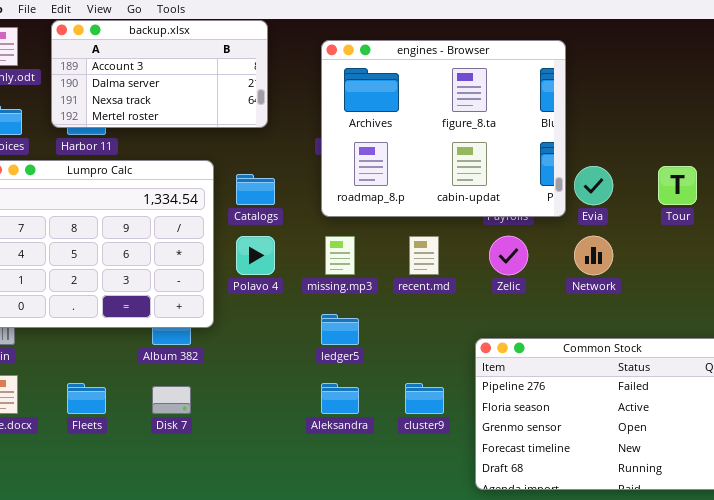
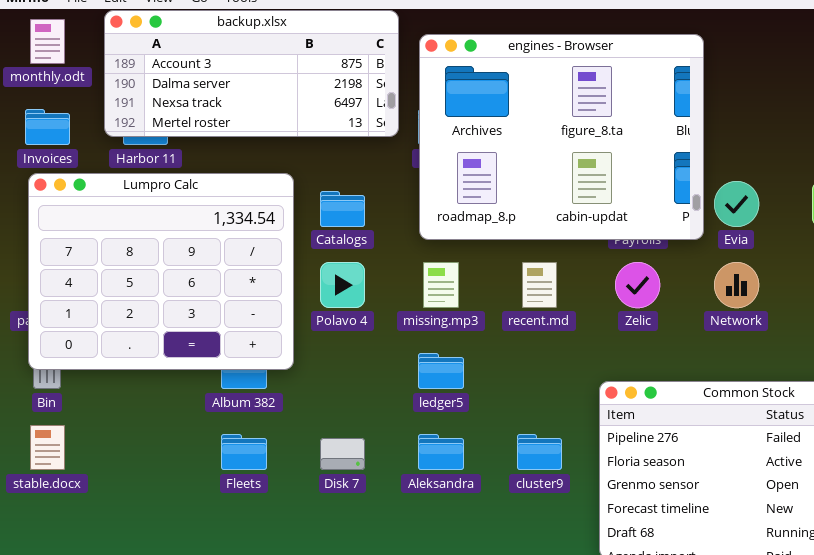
backup.xlsx: [51,20,268,128] -> [104,10,399,137], resized
Fleets: [67,383,106,414] -> [221,434,267,470], moved
Disk 7: [152,386,191,414] -> [320,438,365,470], moved

